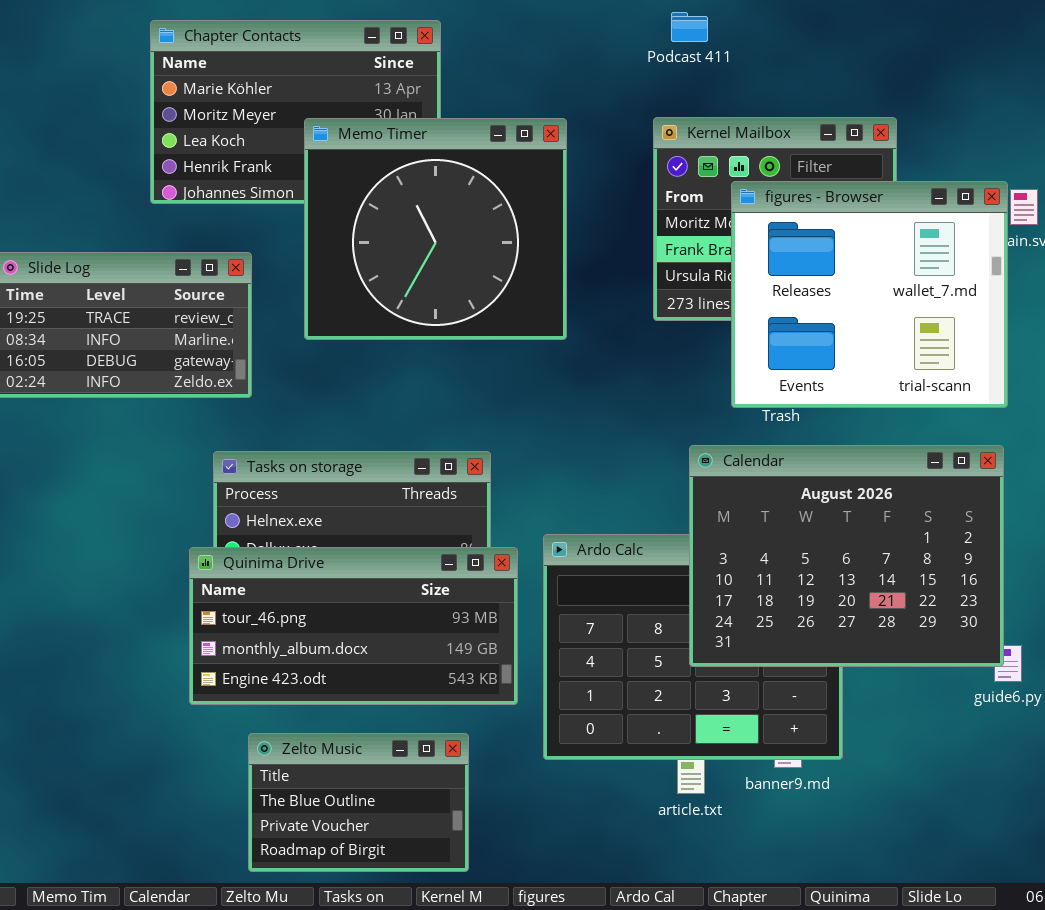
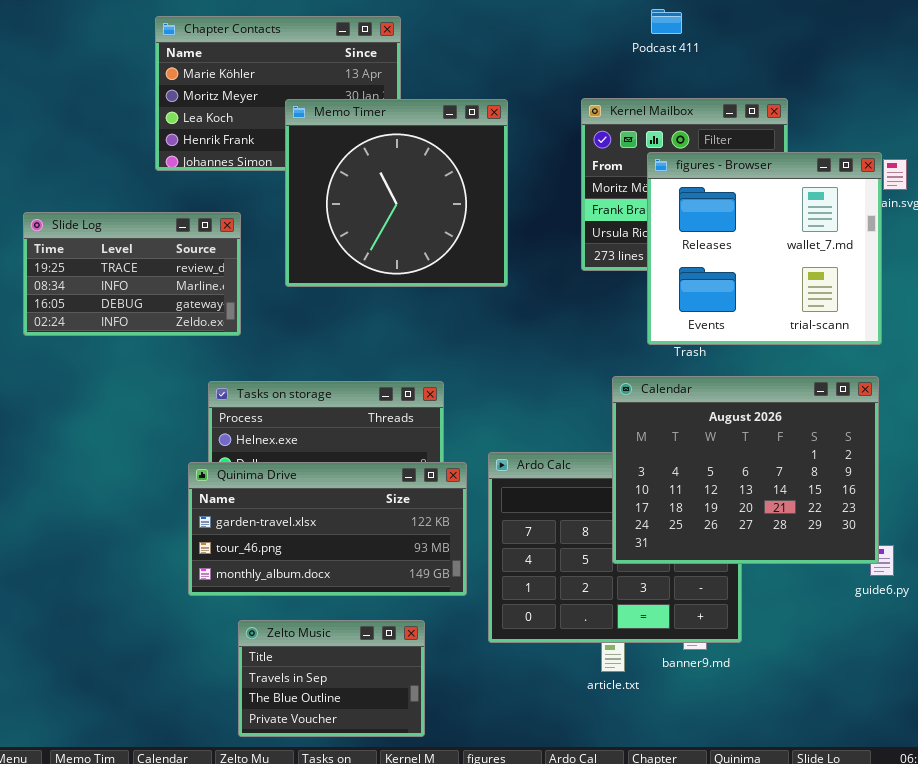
Podcast 411: [671,12,708,42] -> [651,9,682,34], moved
Quinima Drive: [189,547,518,705] -> [188,462,467,596], scrolled up 1 row
Zelto Music: [248,733,469,872] -> [238,620,425,737], scrolled up 1 row

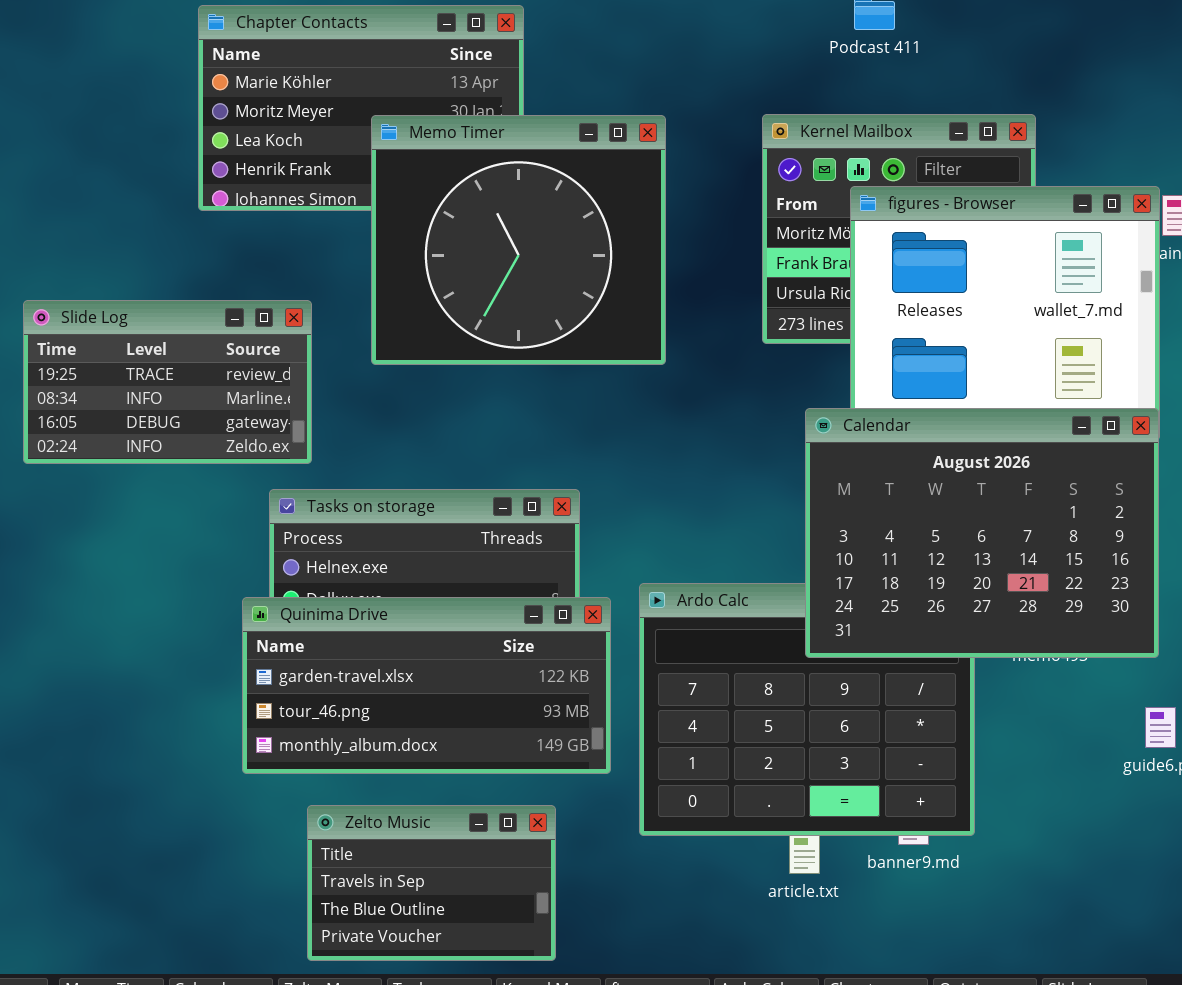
Slide Log: [23,212,241,336] -> [23,300,312,464], moved
Calendar: [612,376,879,564] -> [805,408,1159,658], moved

